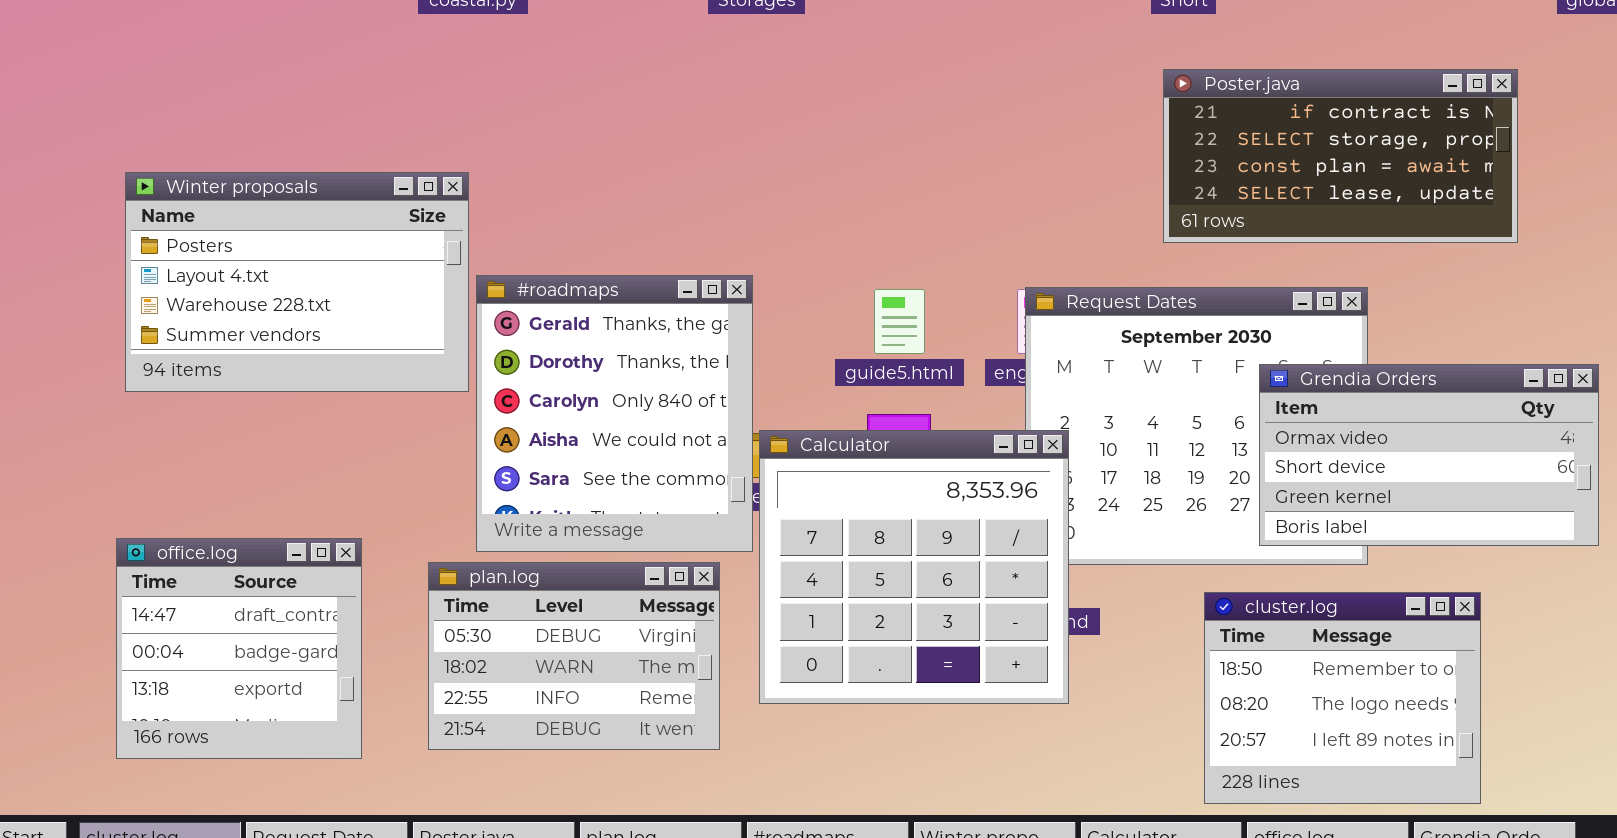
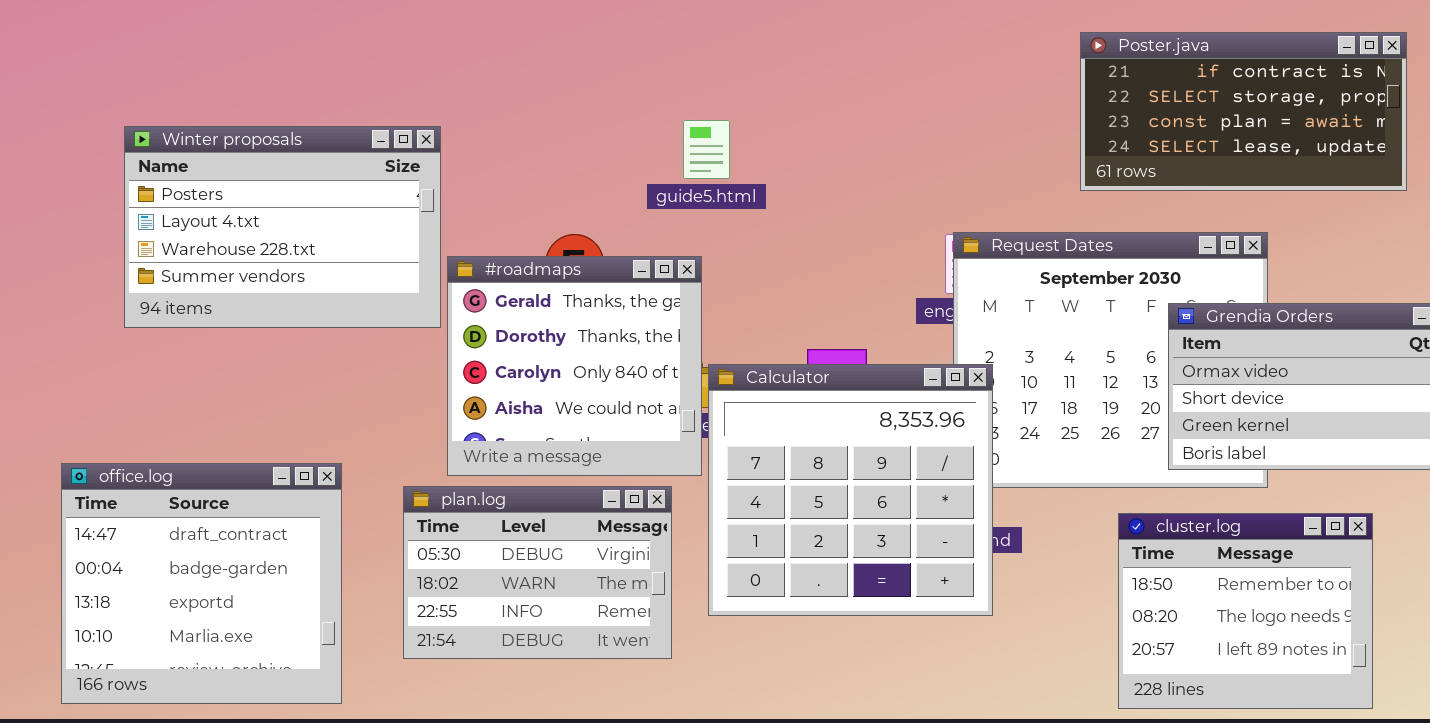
#roadmaps: [476,275,753,552] -> [447,256,702,476], resized
guide5.html: [874,289,925,354] -> [683,120,730,179], moved
office.log: [116,538,362,759] -> [61,463,342,704], resized

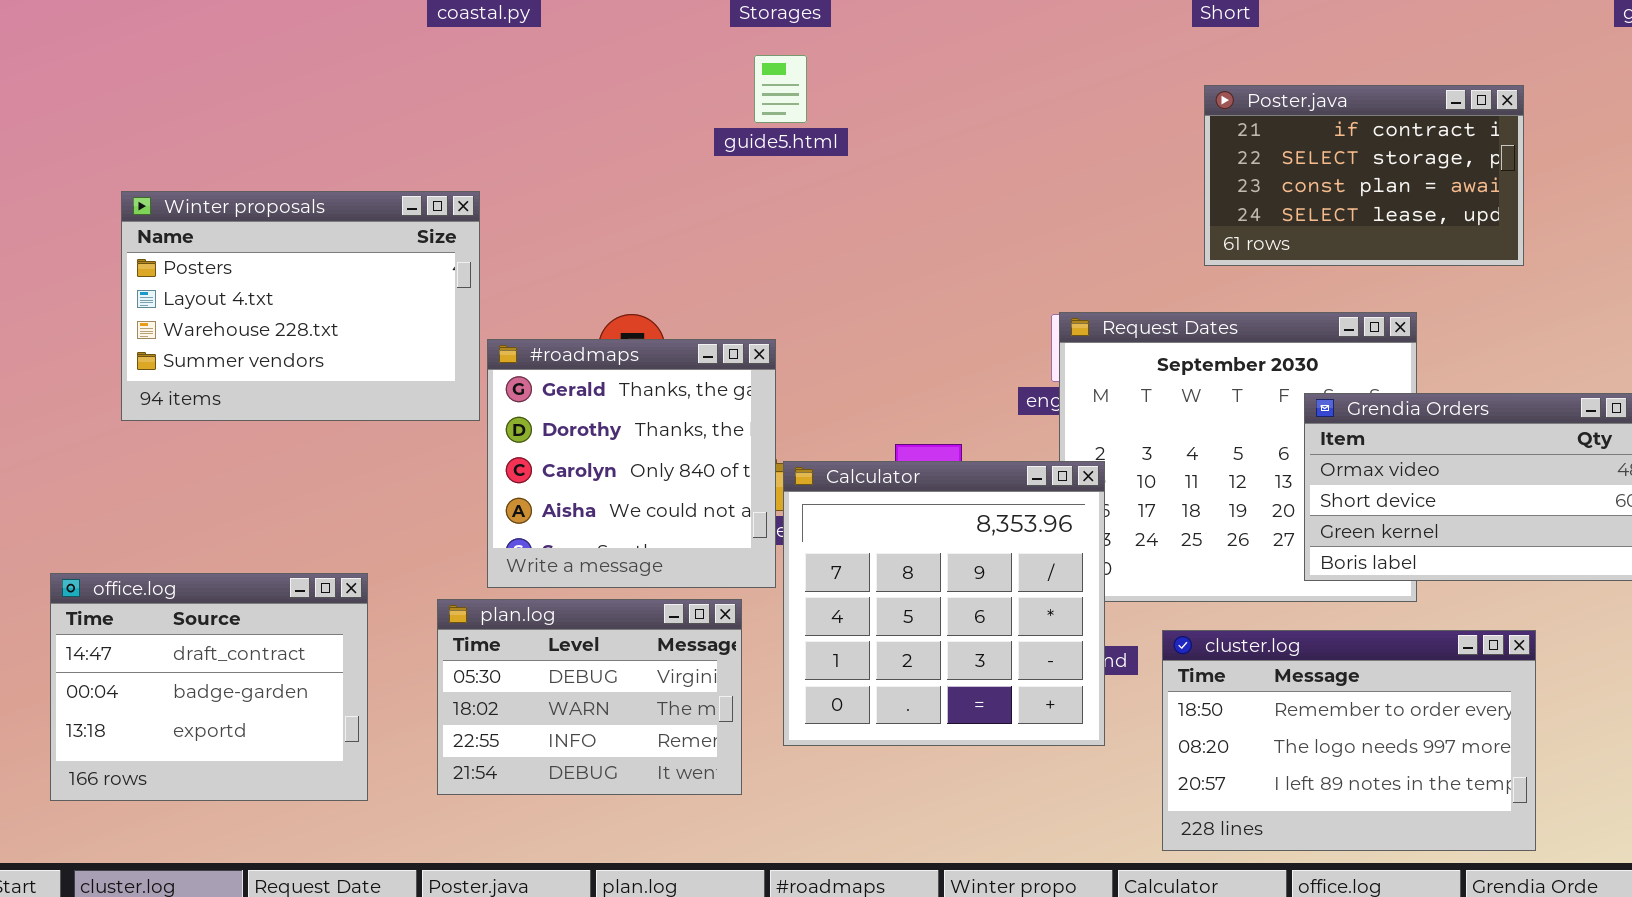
Poster.java: [1080,32,1407,191] -> [1204,85,1524,266], resized
guide5.html: [683,120,730,179] -> [754,55,807,123], moved
office.log: [61,463,342,704] -> [50,573,368,801], resized
cluster.log: [1118,513,1373,709] -> [1162,630,1536,851], resized

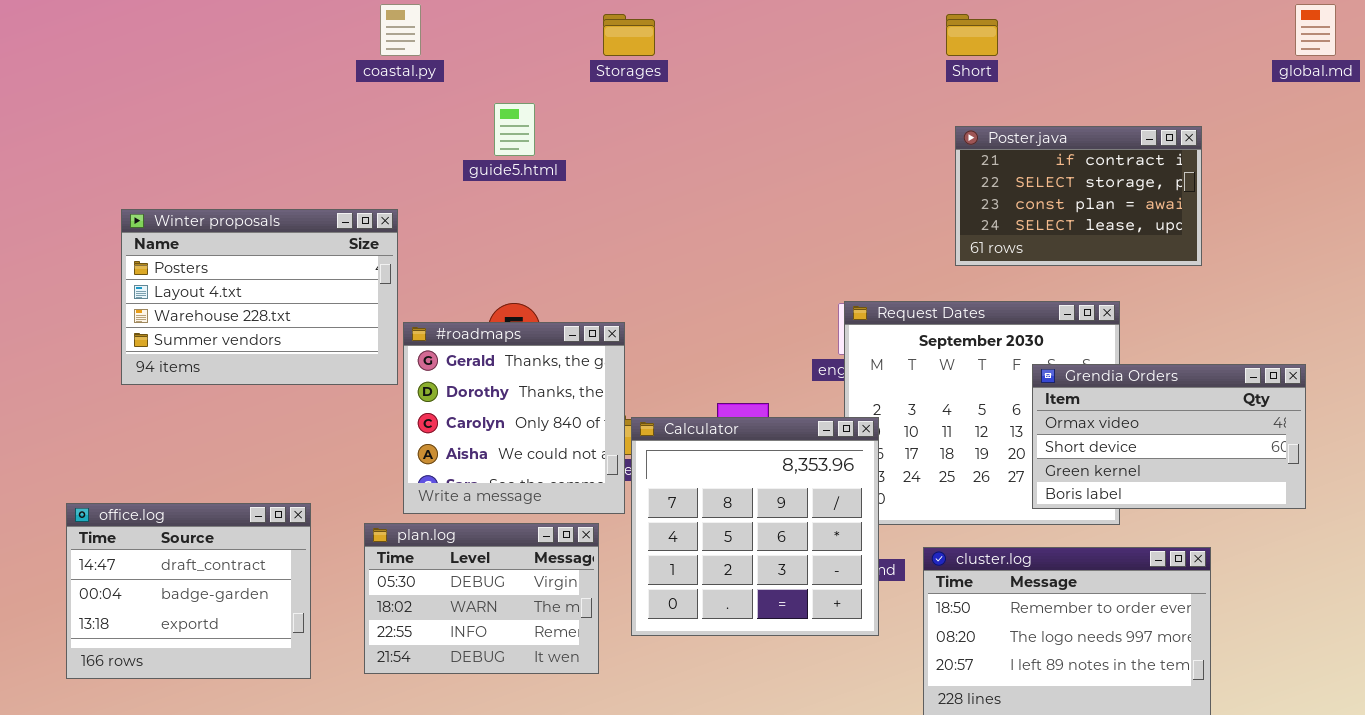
guide5.html: [754,55,807,123] -> [494,103,535,156], moved

